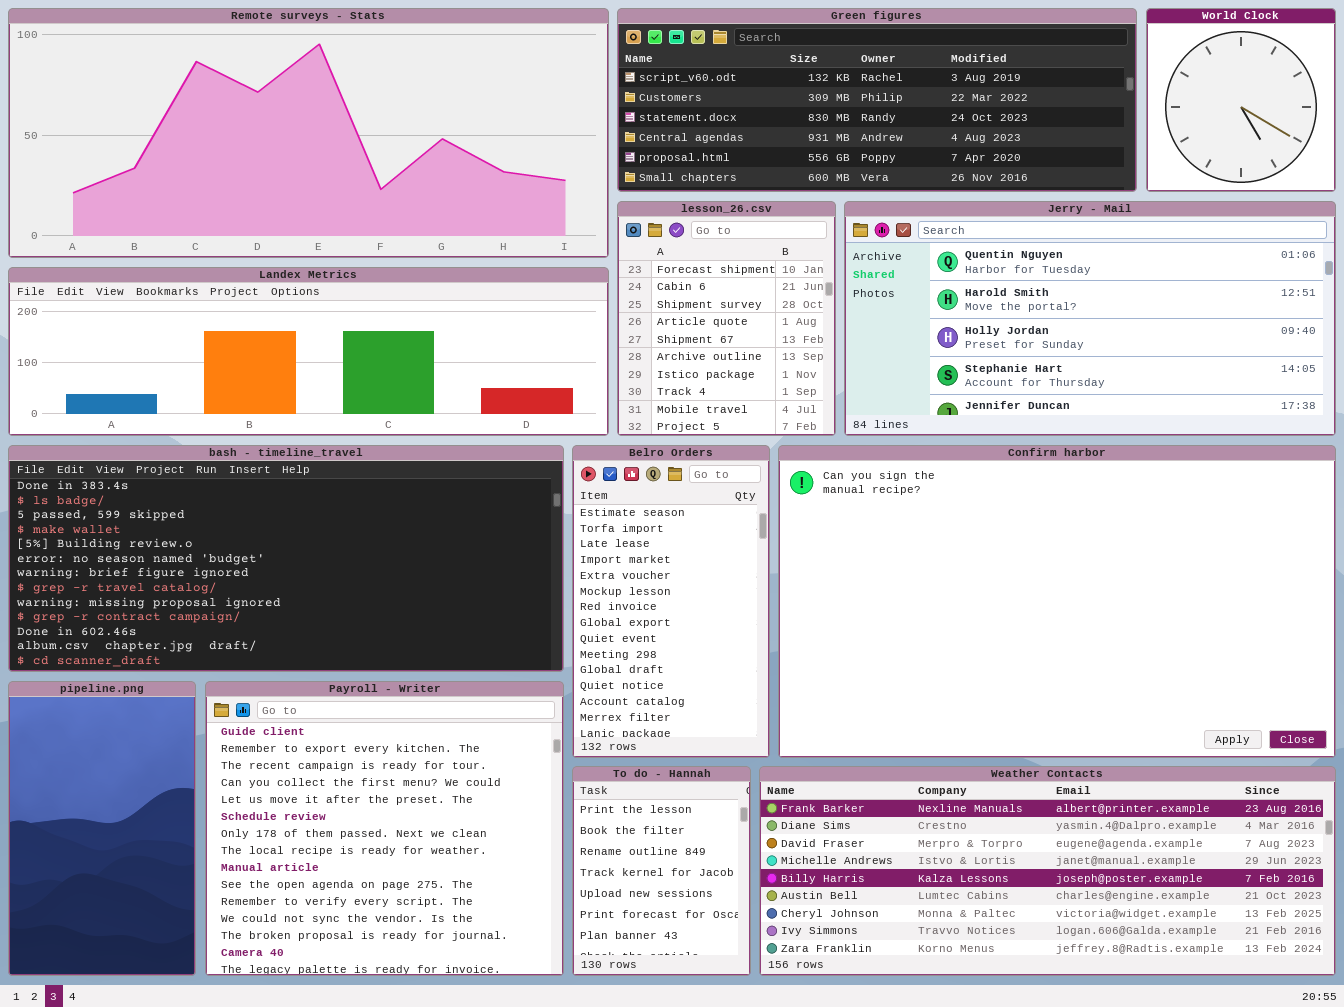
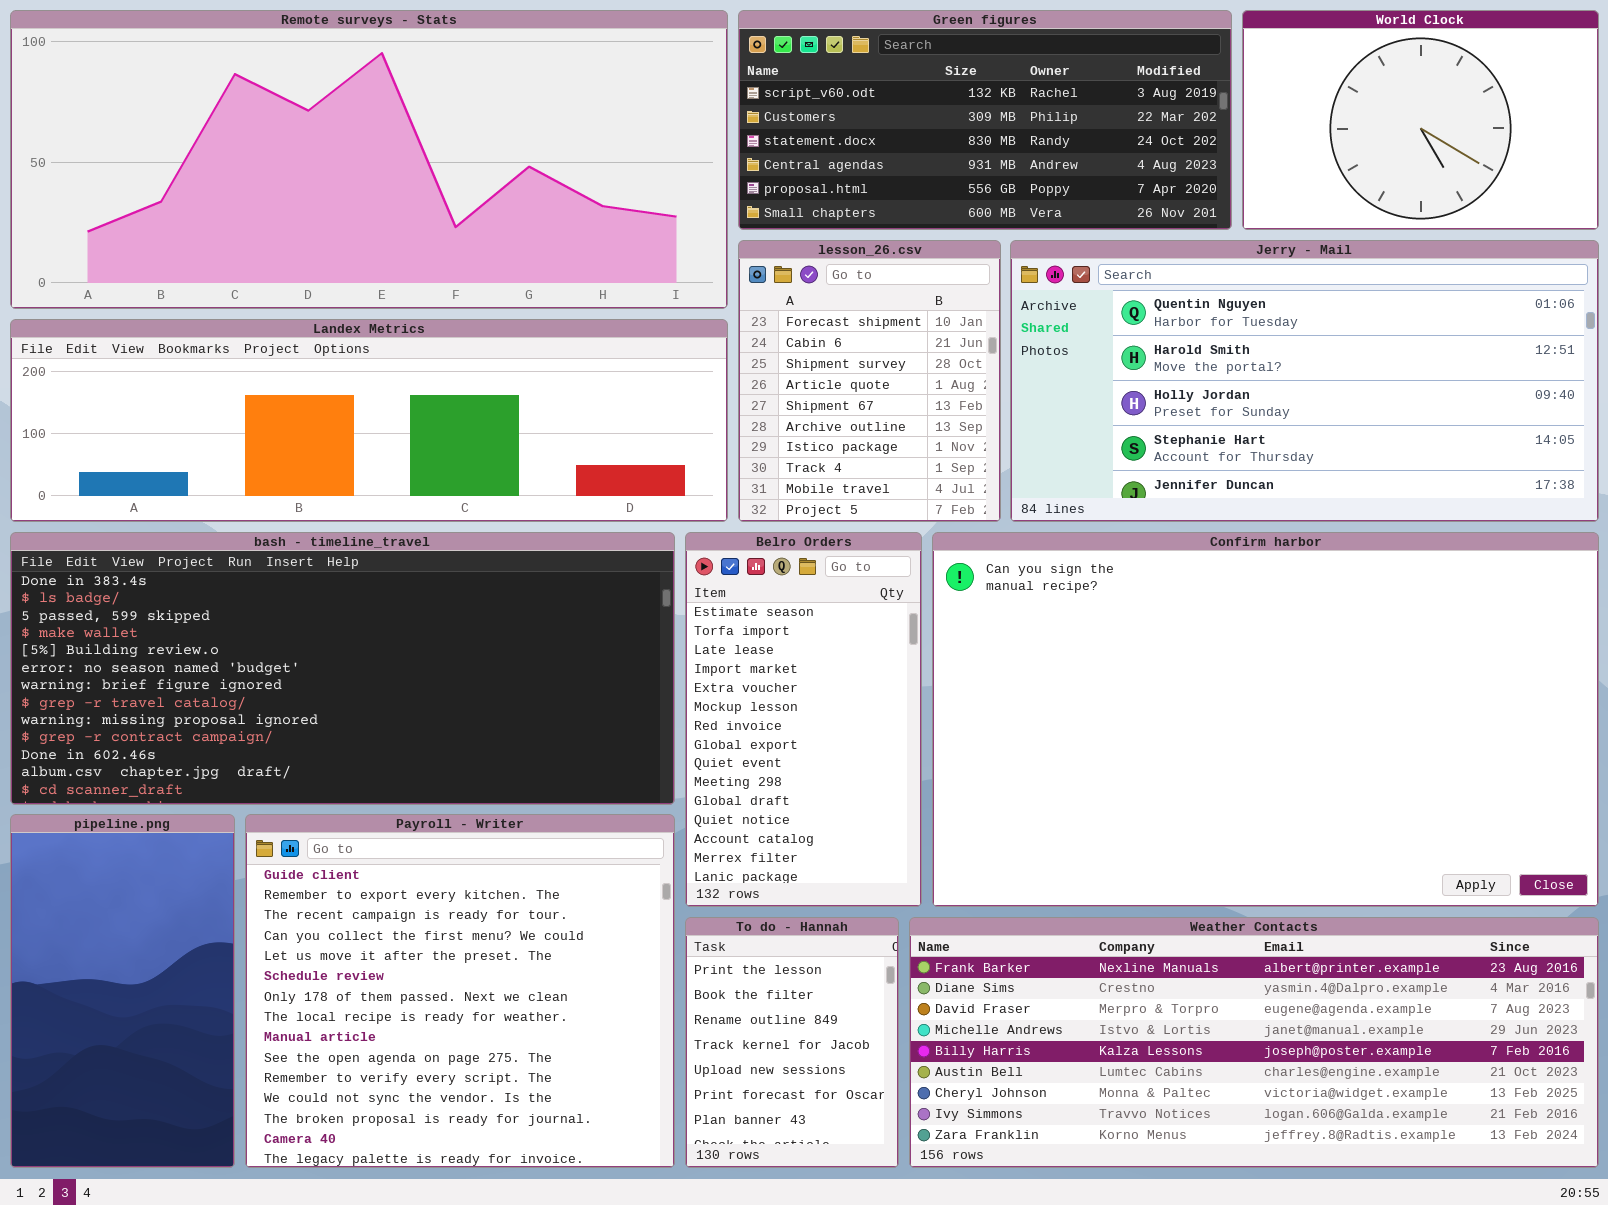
Green figures: [617,8,1137,192] -> [738,10,1232,230], resized
World Clock: [1146,8,1336,192] -> [1242,10,1599,230], resized

